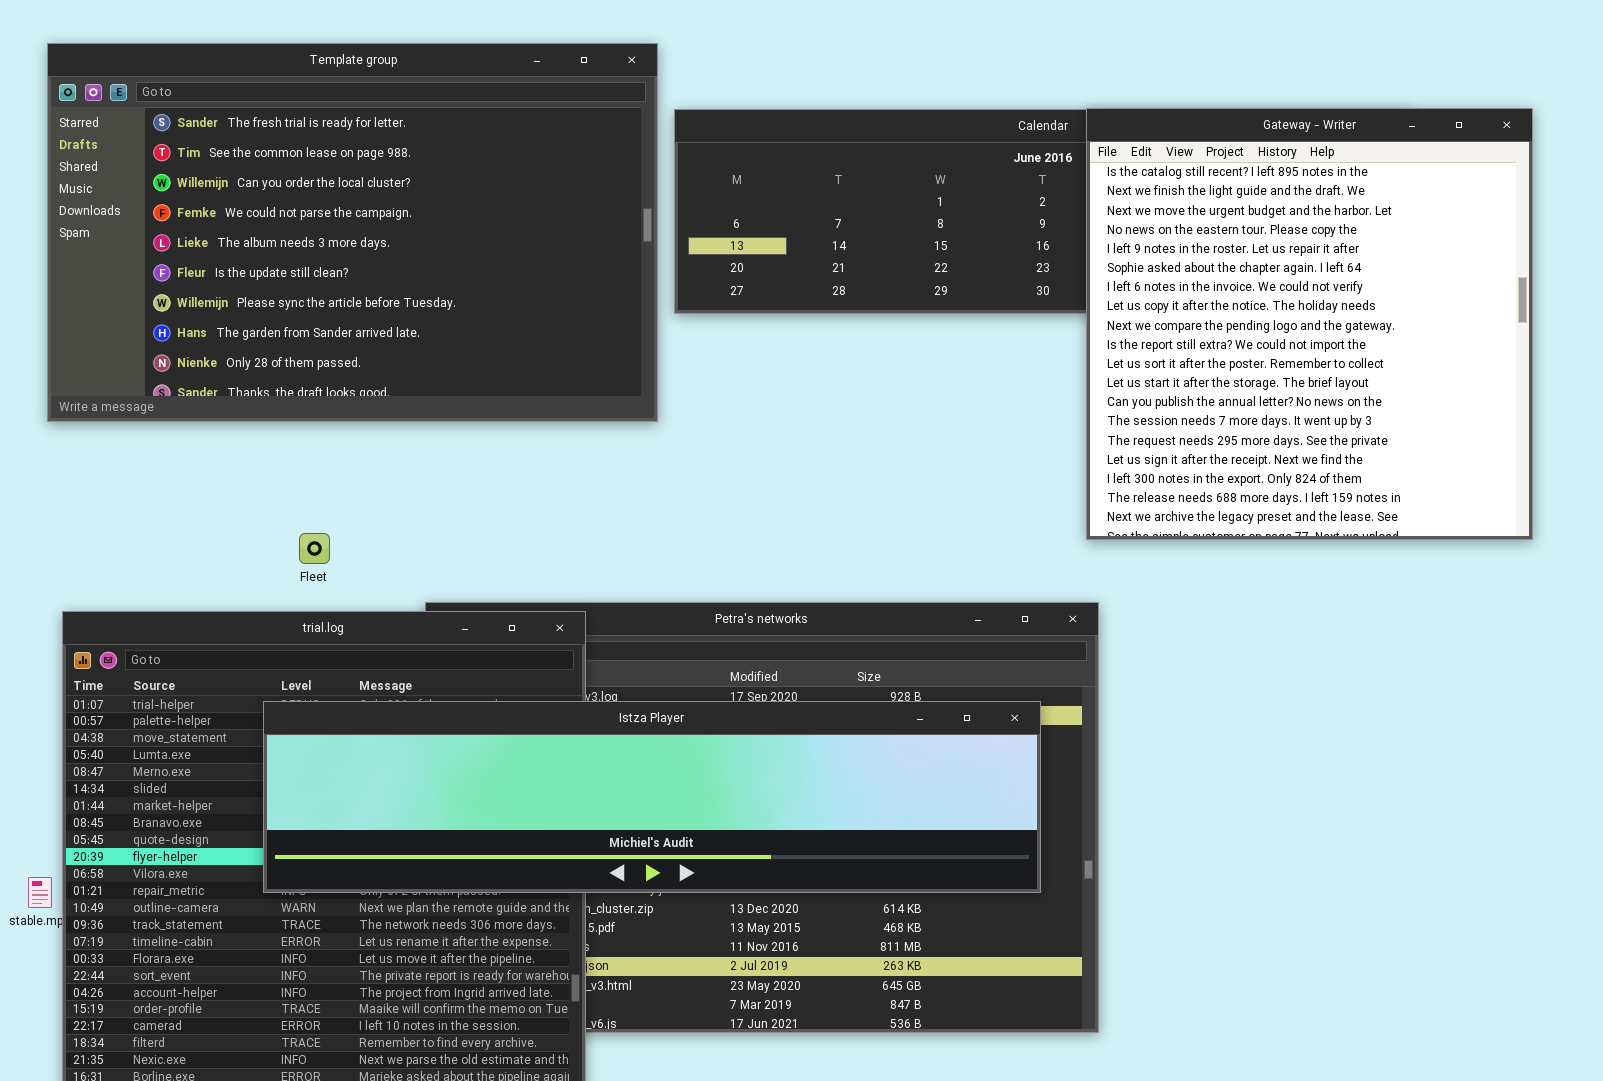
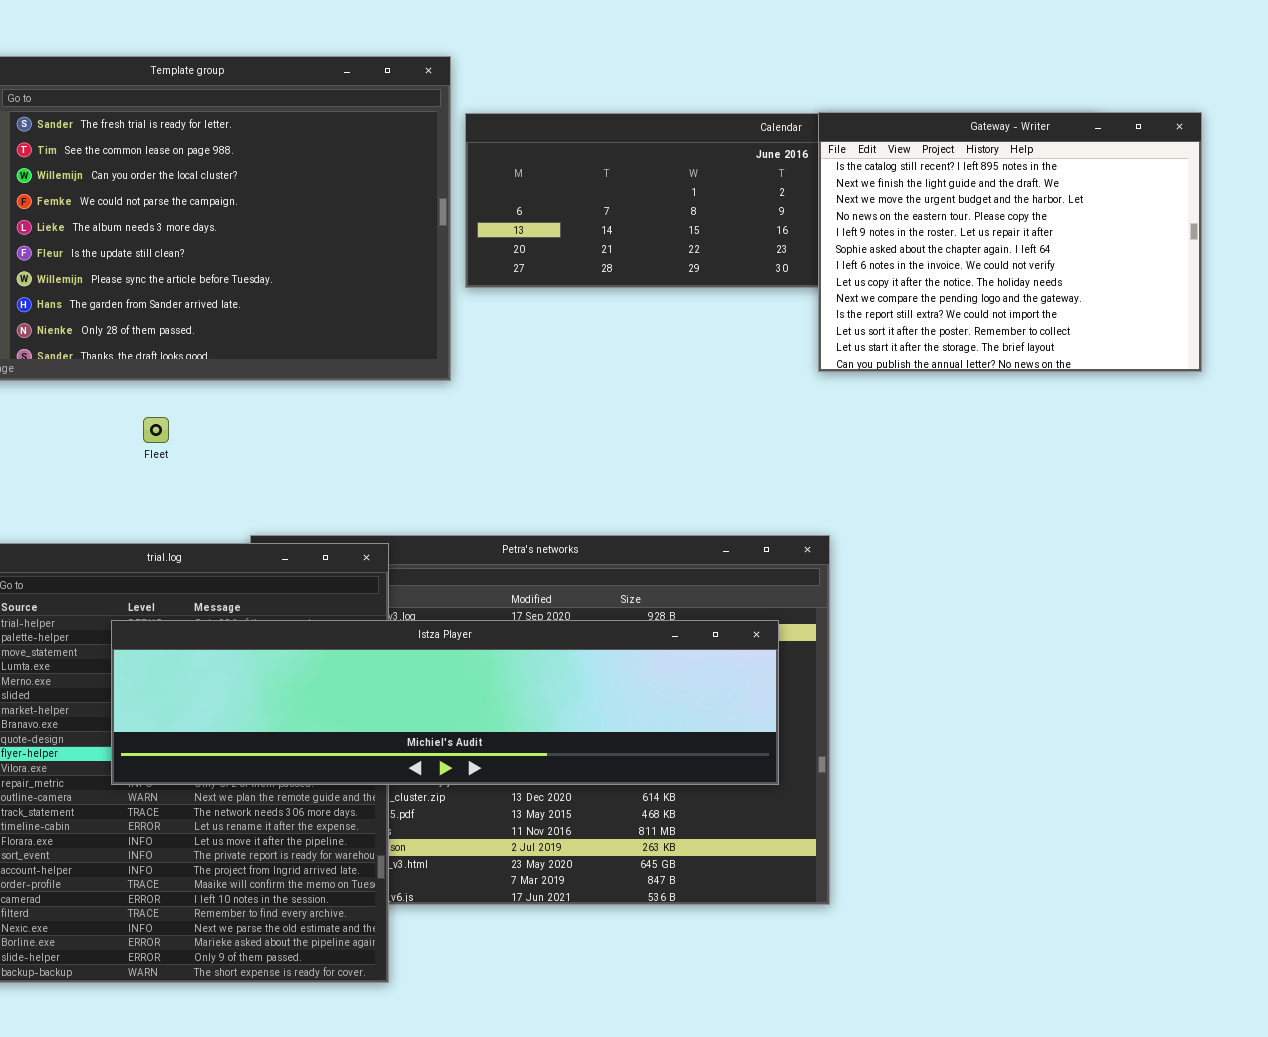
Gateway - Writer: [1086,108,1533,540] -> [818,112,1202,372], resized
Fleet: [299,533,330,564] -> [143,417,169,443], moved

